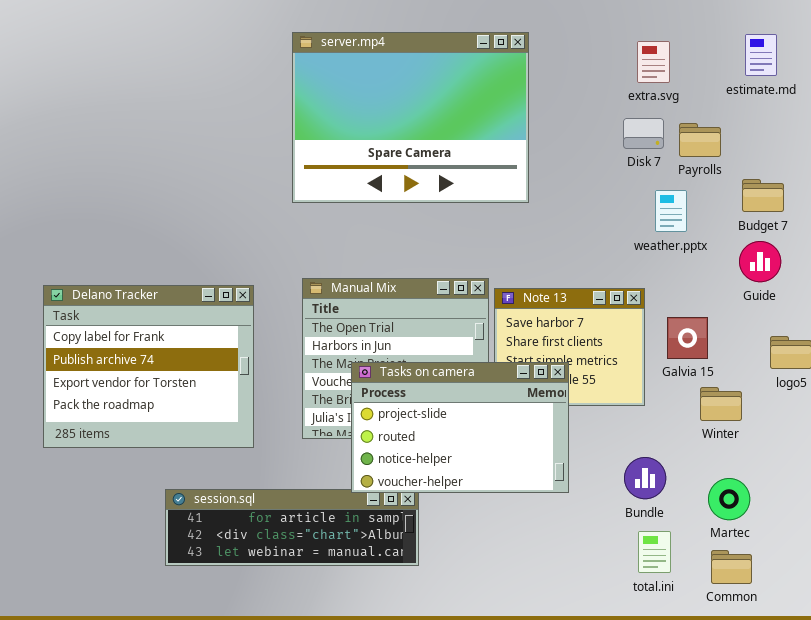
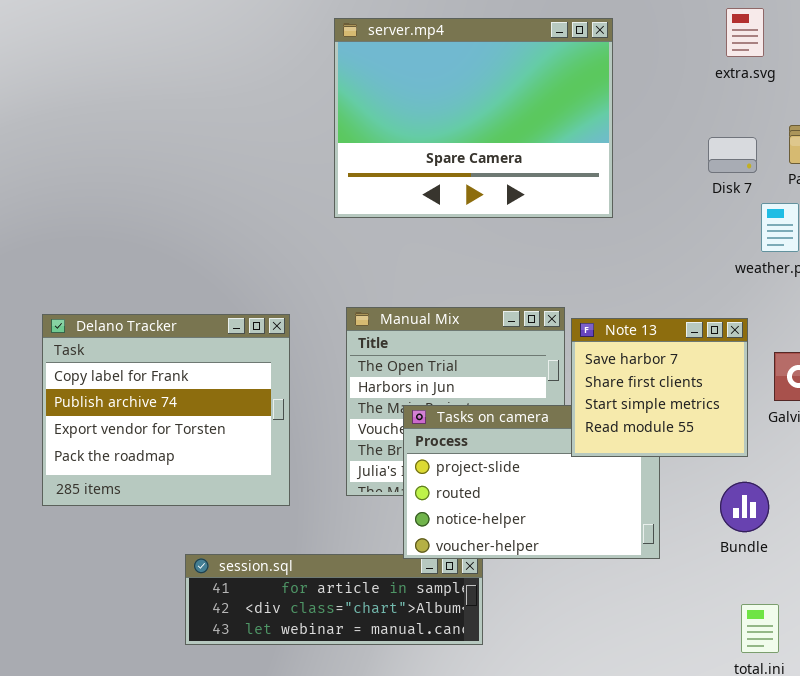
extra.svg: [637,41,670,83] -> [726,8,764,57], moved
Disk 7: [623,118,664,149] -> [708,137,757,173], moved
Note 13: [494,288,645,406] -> [571,318,748,457], raised
Bundle: [624,457,666,499] -> [720,482,769,532], moved

